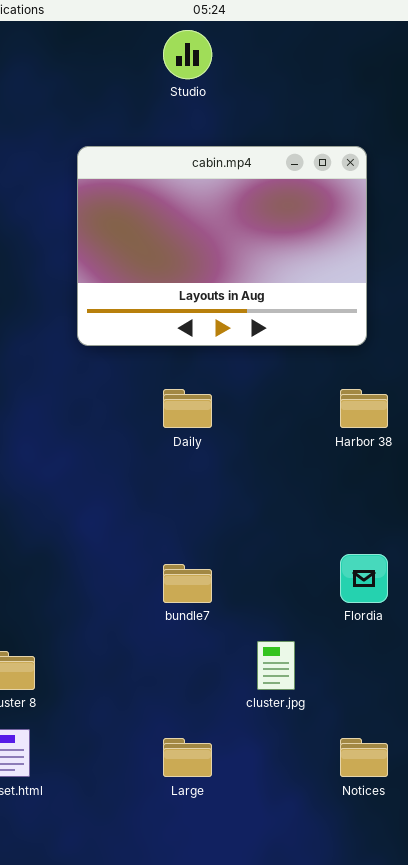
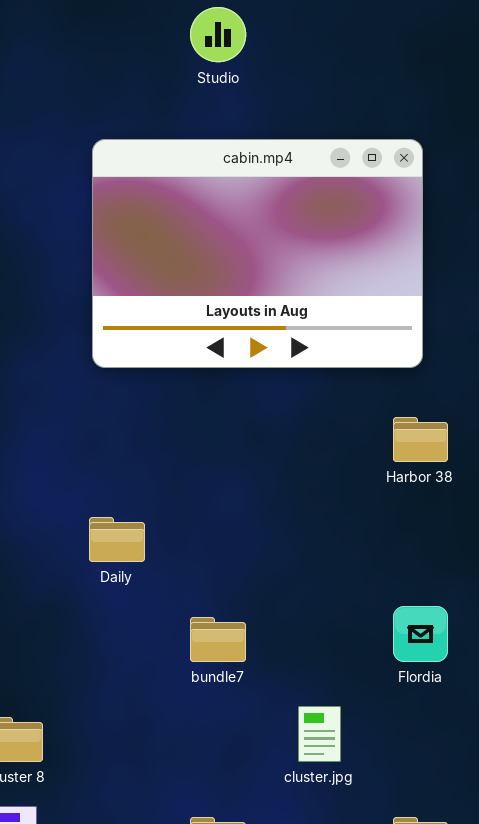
Daily: [163,389,212,428] -> [89,517,145,562], moved

